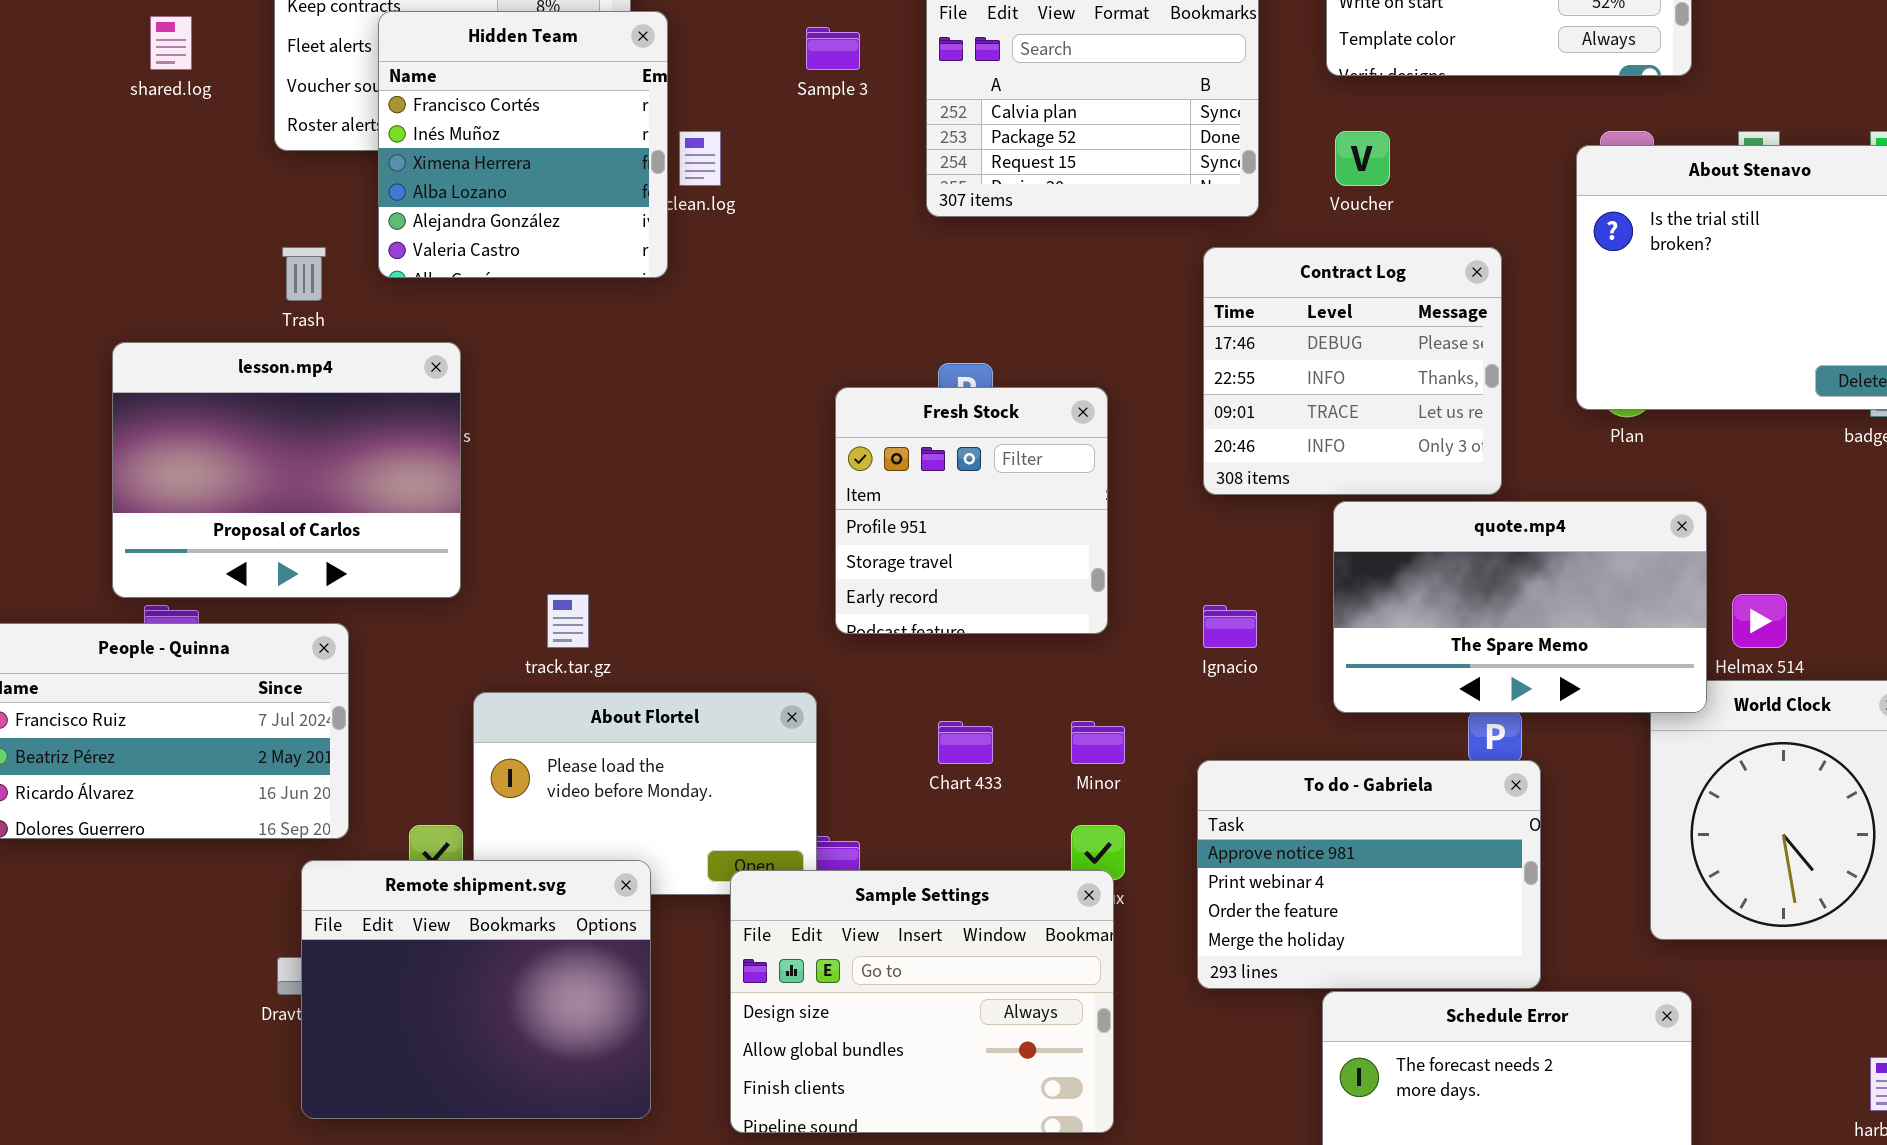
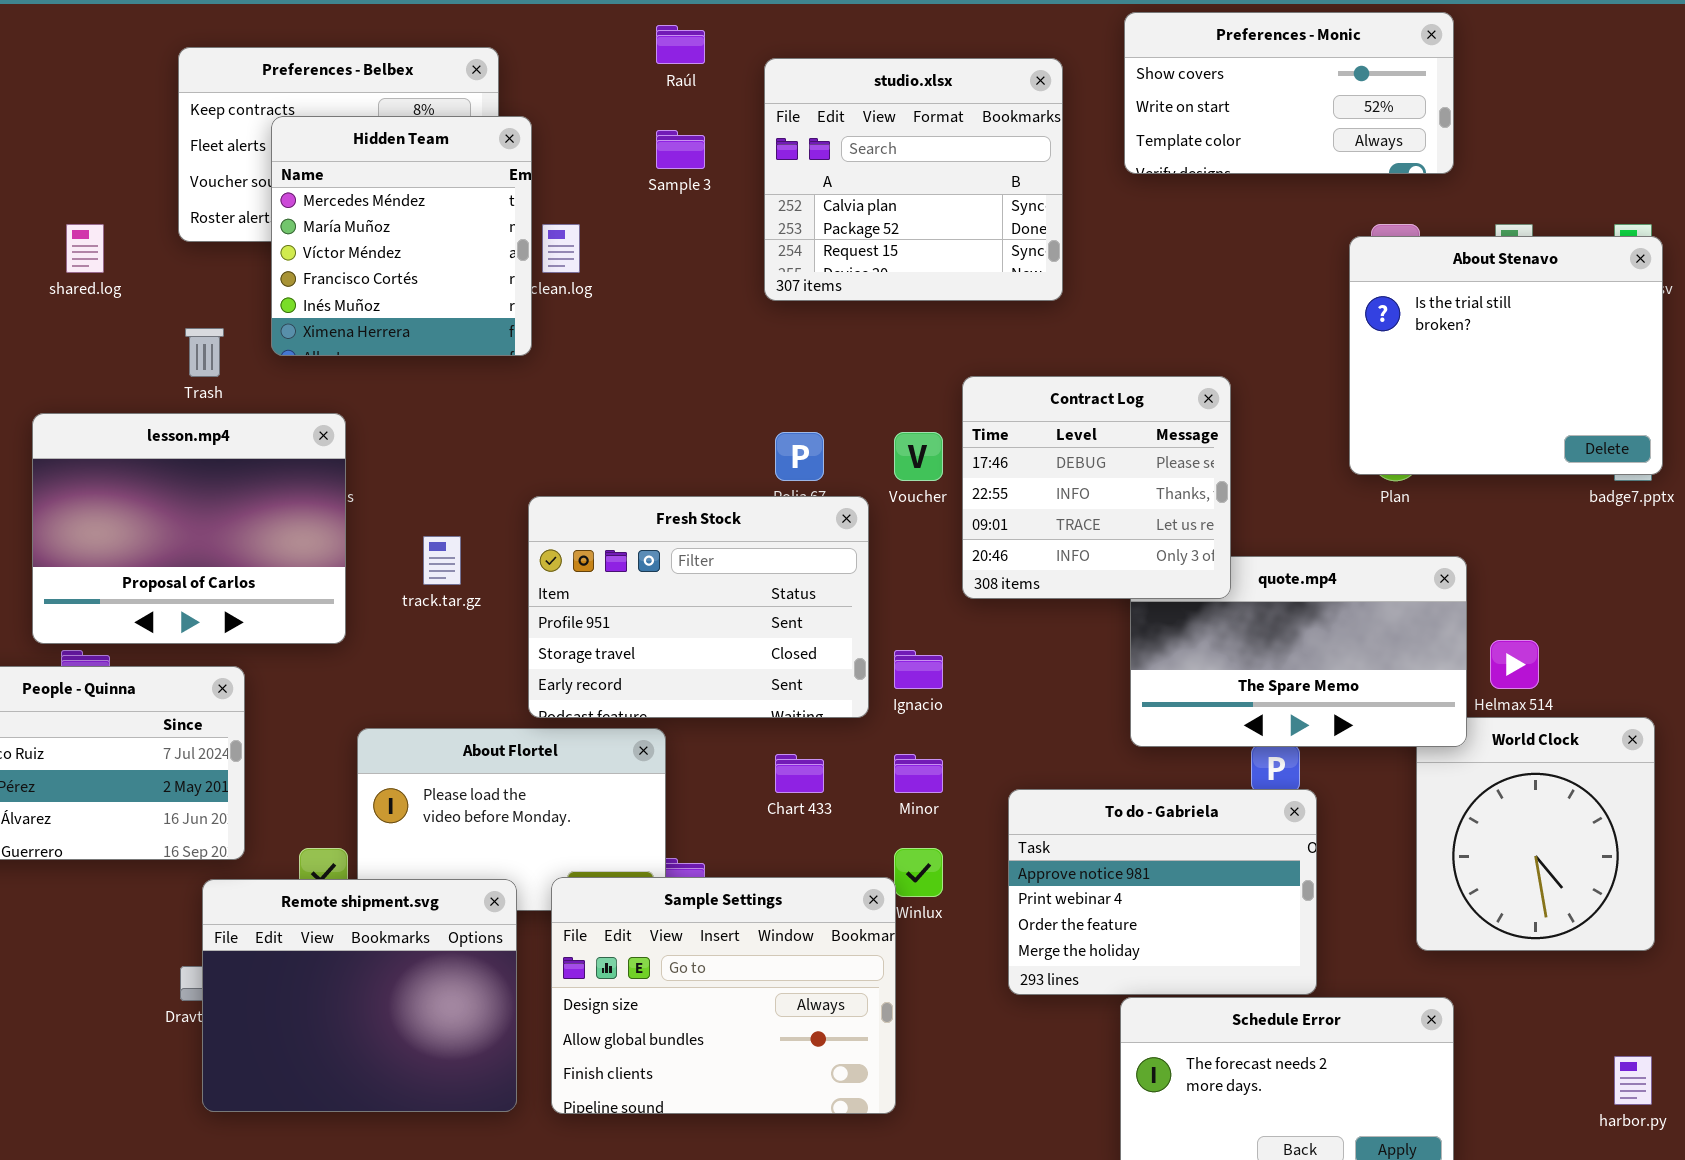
Hidden Team: [378,11,668,278] -> [271,116,532,356], scrolled up 3 rows
shared.log: [150,16,192,70] -> [66,224,104,273], moved
Voucher: [1335,131,1390,186] -> [894,432,943,481], moved
Contract Log: [1203,247,1502,495] -> [962,376,1231,599], moved
Fresh Stock: [835,387,1108,634] -> [528,496,869,718], moved, resized
track.tar.gz: [547,594,589,648] -> [423,536,461,585], moved
Ignacio: [1203,605,1257,648] -> [894,650,943,689], moved
Sample Settings: [730,870,1114,1133] -> [551,877,896,1114], moved

